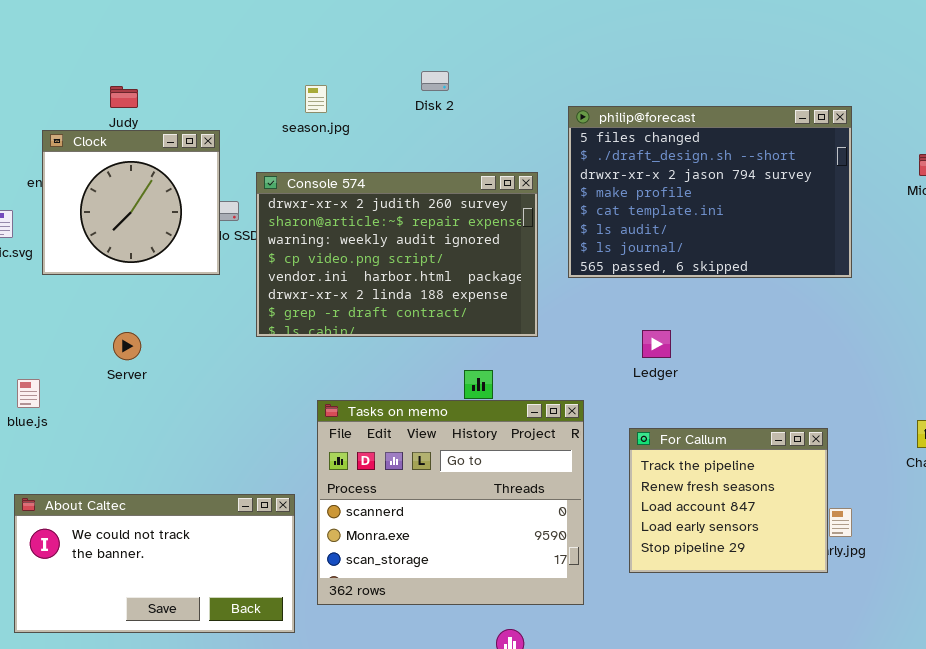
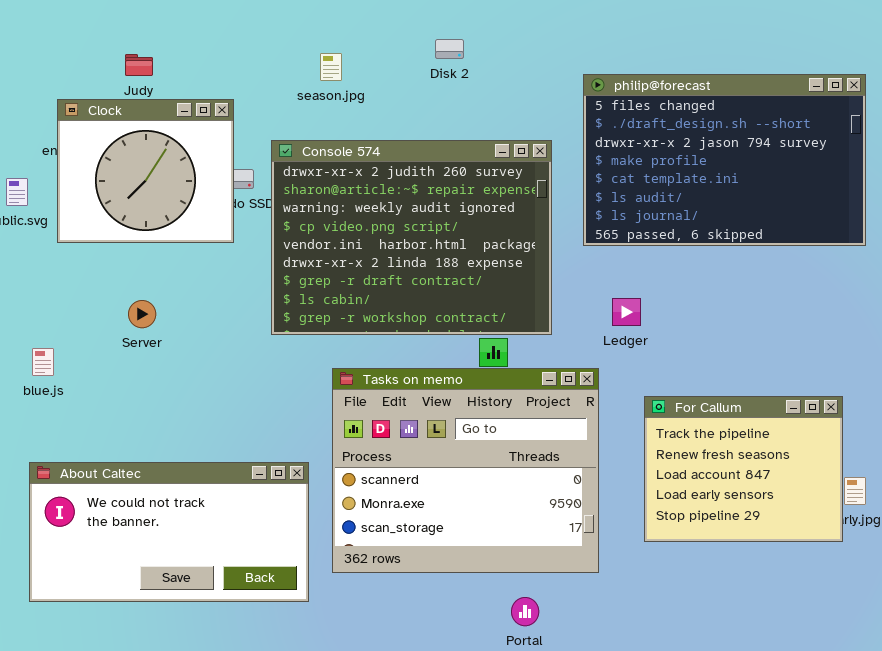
Console 574: [256,172,538,337] -> [271,140,552,335], resized
Ledger: [642,330,671,358] -> [612,298,641,326], moved

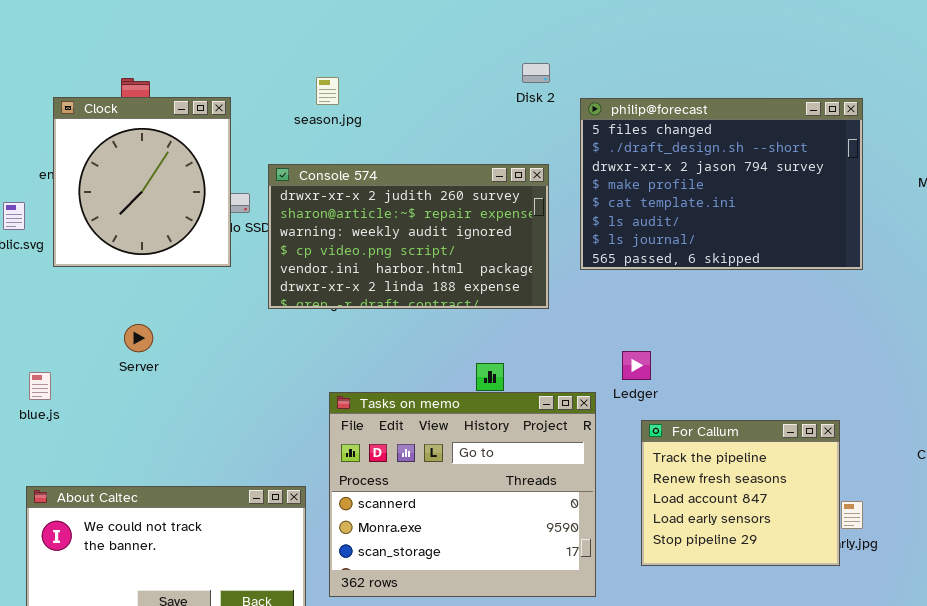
Disk 2: [435,39,464,59] -> [522,63,550,83], moved
Clock: [57,99,234,243] -> [53,97,231,267], resized
Console 574: [271,140,552,335] -> [268,164,549,309], resized
Ledger: [612,298,641,326] -> [622,351,651,380], moved

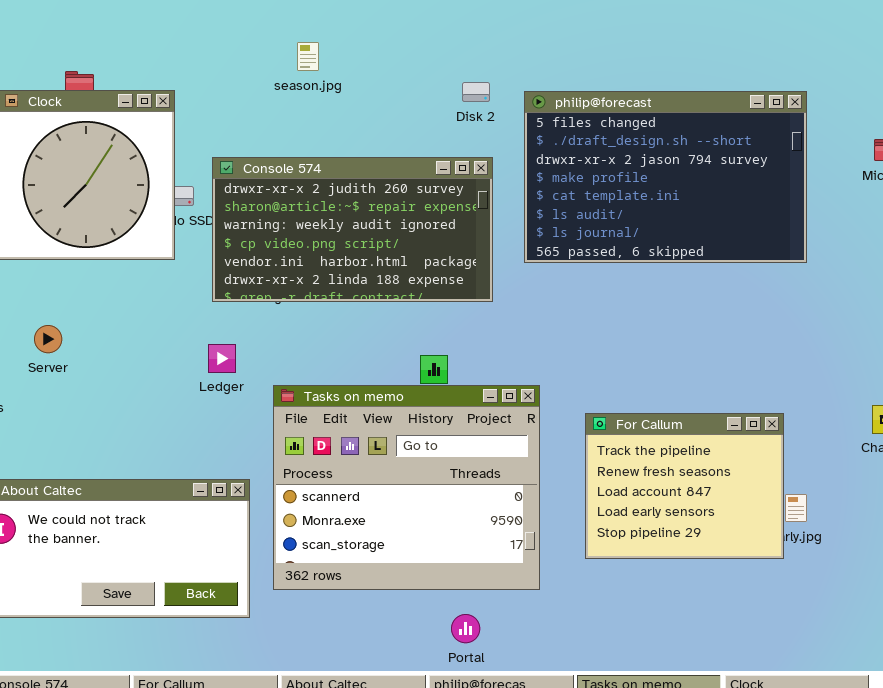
Disk 2: [522,63,550,83] -> [462,82,490,102], moved
season.jpg: [316,77,339,105] -> [297,42,319,71], moved
Server: [124,324,153,352] -> [34,325,62,353], moved
Ledger: [622,351,651,380] -> [208,344,236,373], moved

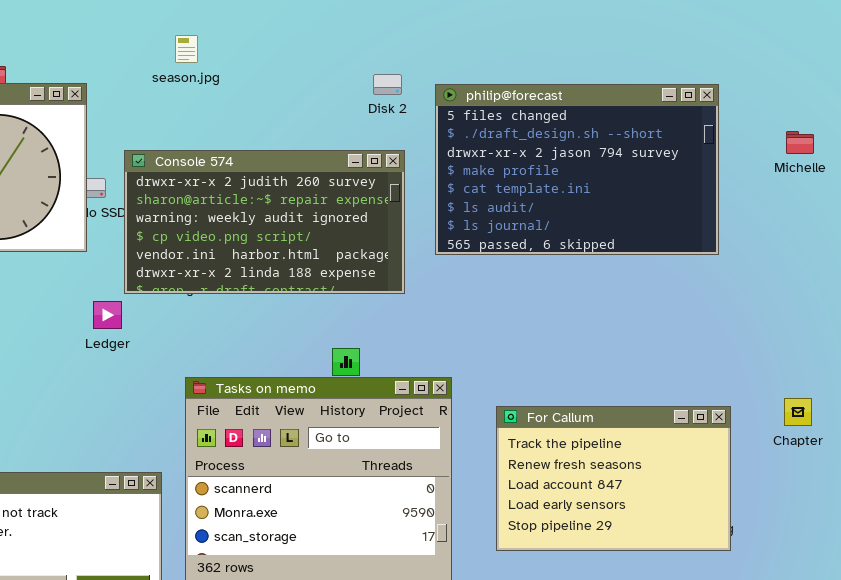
season.jpg: [297,42,319,71] -> [175,35,198,63], moved
Ledger: [208,344,236,373] -> [93,301,122,329], moved
For Callum: [585,413,784,559] -> [496,406,731,551], resized

